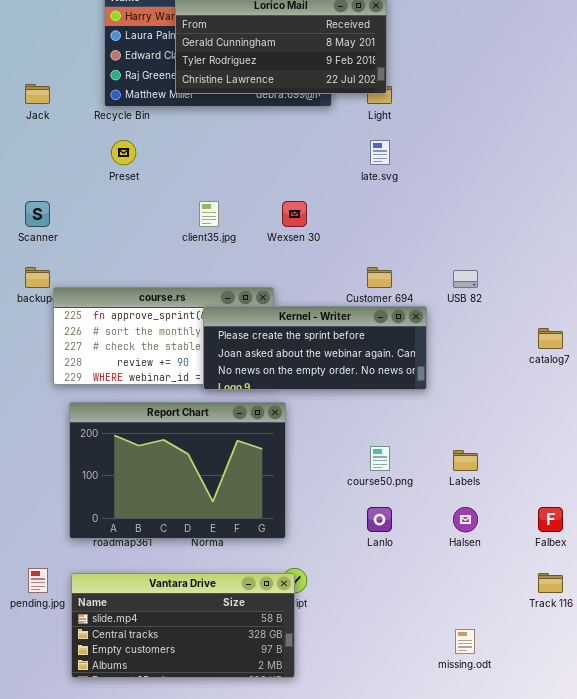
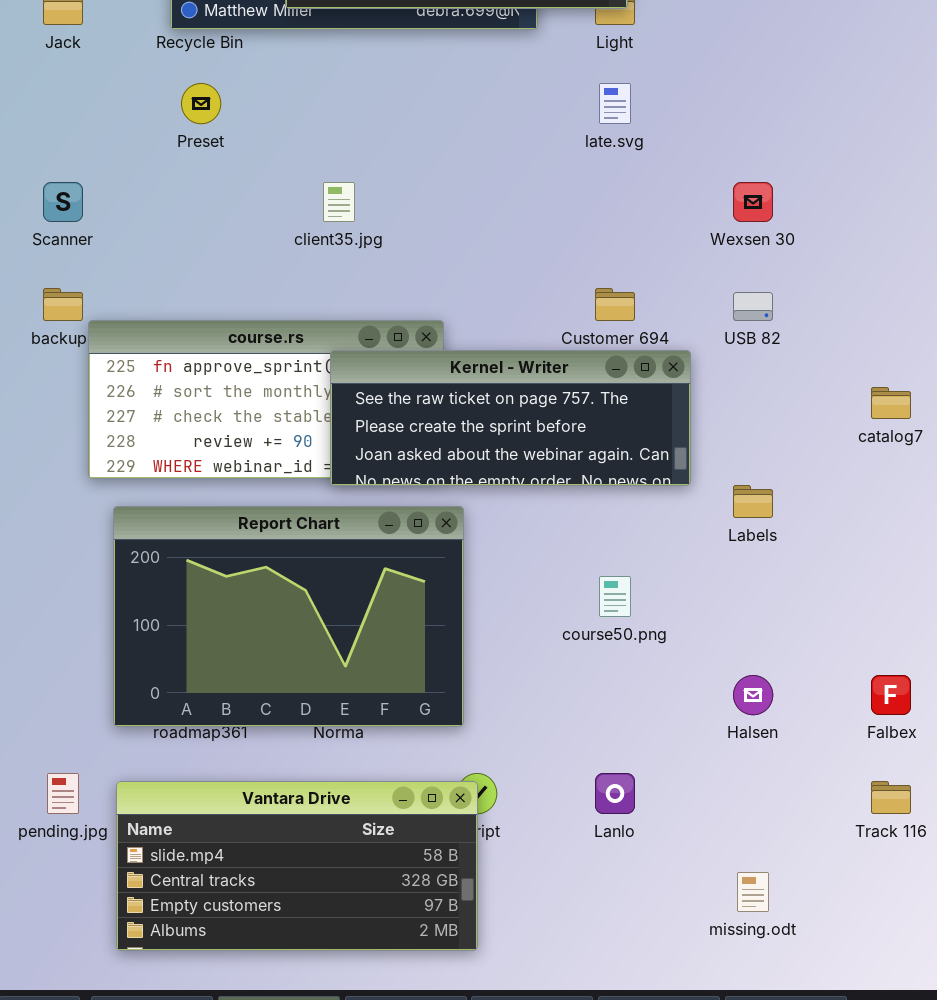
Wexsen 30: [282,201,307,227] -> [733,182,773,222], moved
Kernel - Writer: [203,306,427,390] -> [330,350,691,486], scrolled up 1 row
Labels: [453,450,478,471] -> [733,485,773,518], moved
Lanlo: [367,507,392,532] -> [595,773,635,814], moved

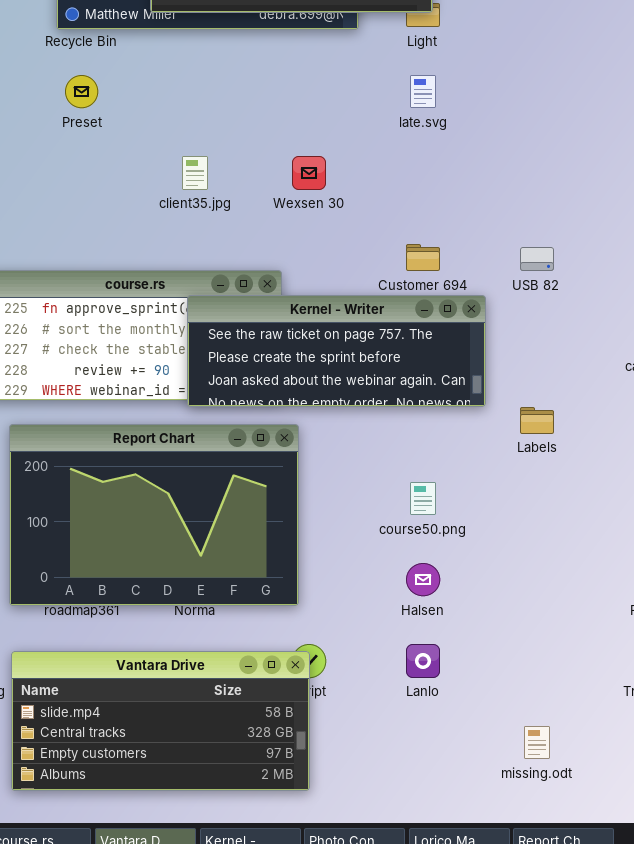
Wexsen 30: [733,182,773,222] -> [292,156,326,190], moved
Halsen: [733,675,773,715] -> [406,563,440,596], moved

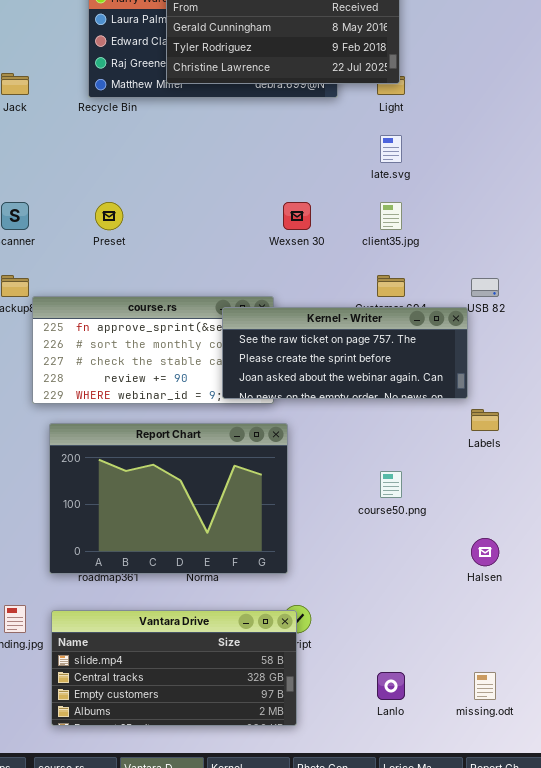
Preset: [65,75,98,108] -> [95,202,123,230], moved
client35.jpg: [182,156,208,190] -> [380,202,402,230], moved
Kernel - Writer: [187,295,486,407] -> [222,307,468,399], moved
Halsen: [406,563,440,596] -> [471,538,499,566], moved
Lanlo: [406,644,440,678] -> [377,672,405,700], moved

